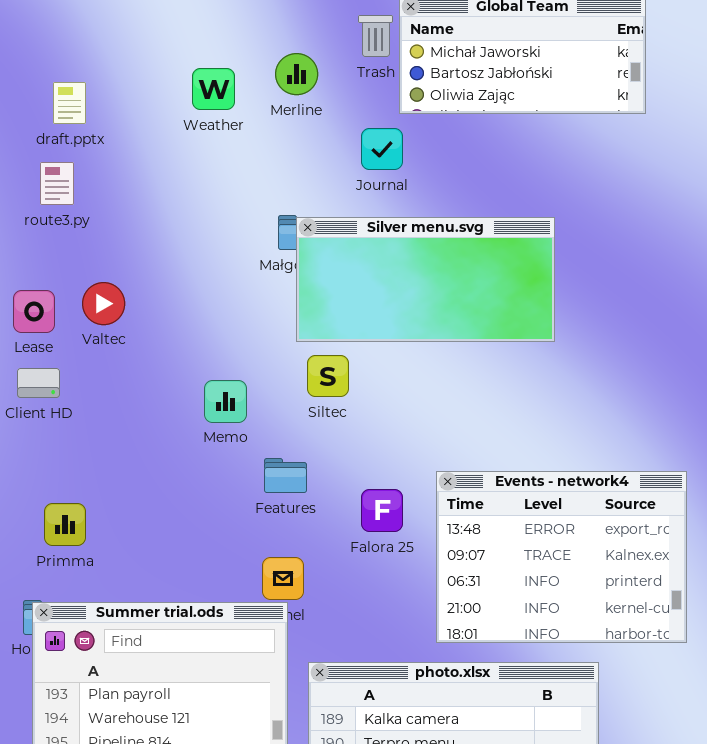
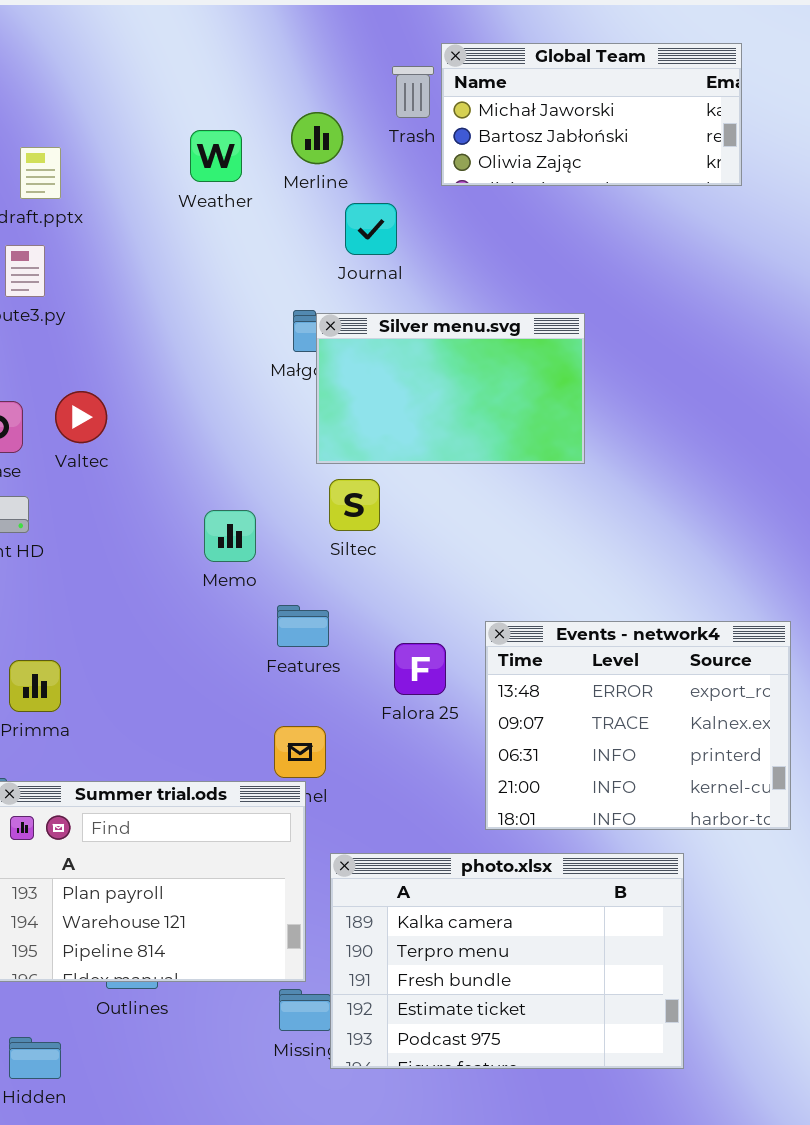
Journal: [361,128,403,170] -> [345,203,397,255], moved
Silver menu.svg: [296,217,555,342] -> [316,313,585,464], resized

